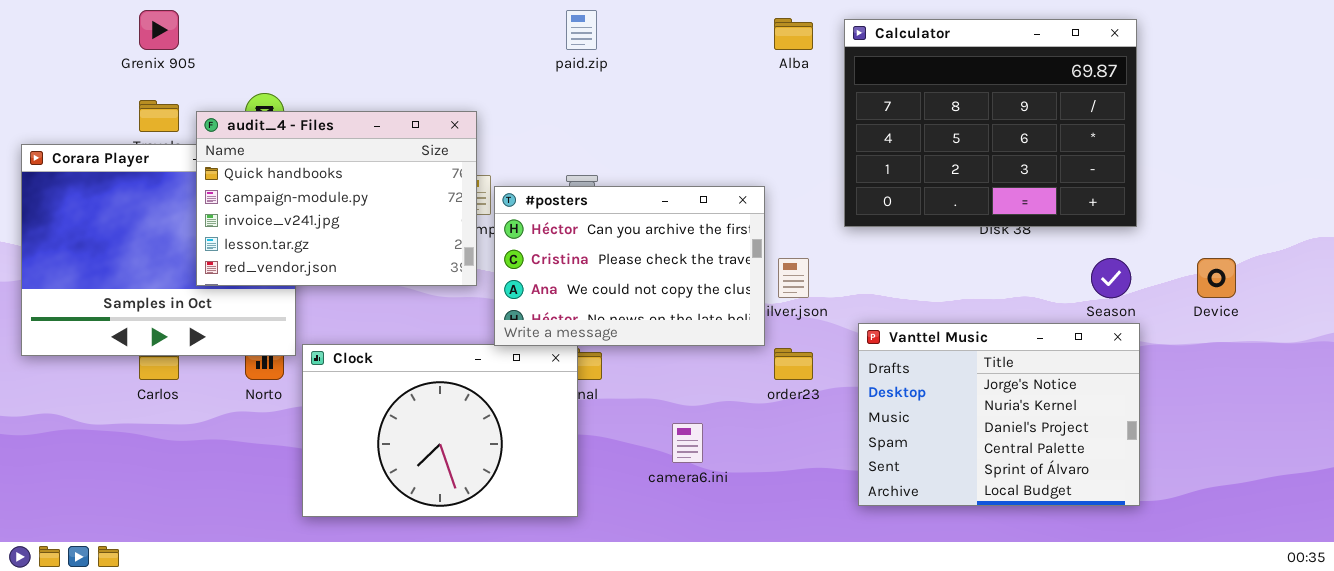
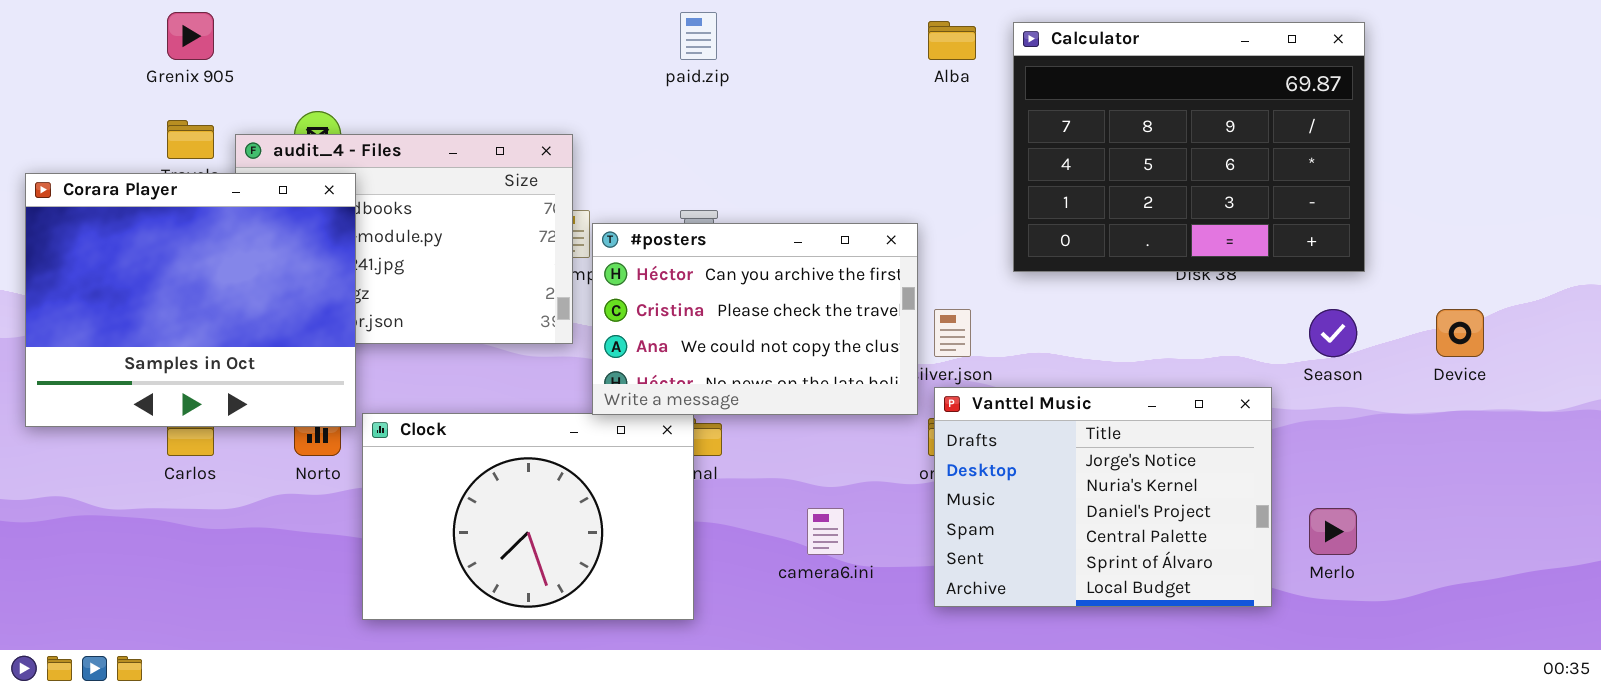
Corara Player: [21,144,296,356] -> [25,173,356,427], raised
Vanttel Music: [858,323,1140,506] -> [934,387,1272,607], moved

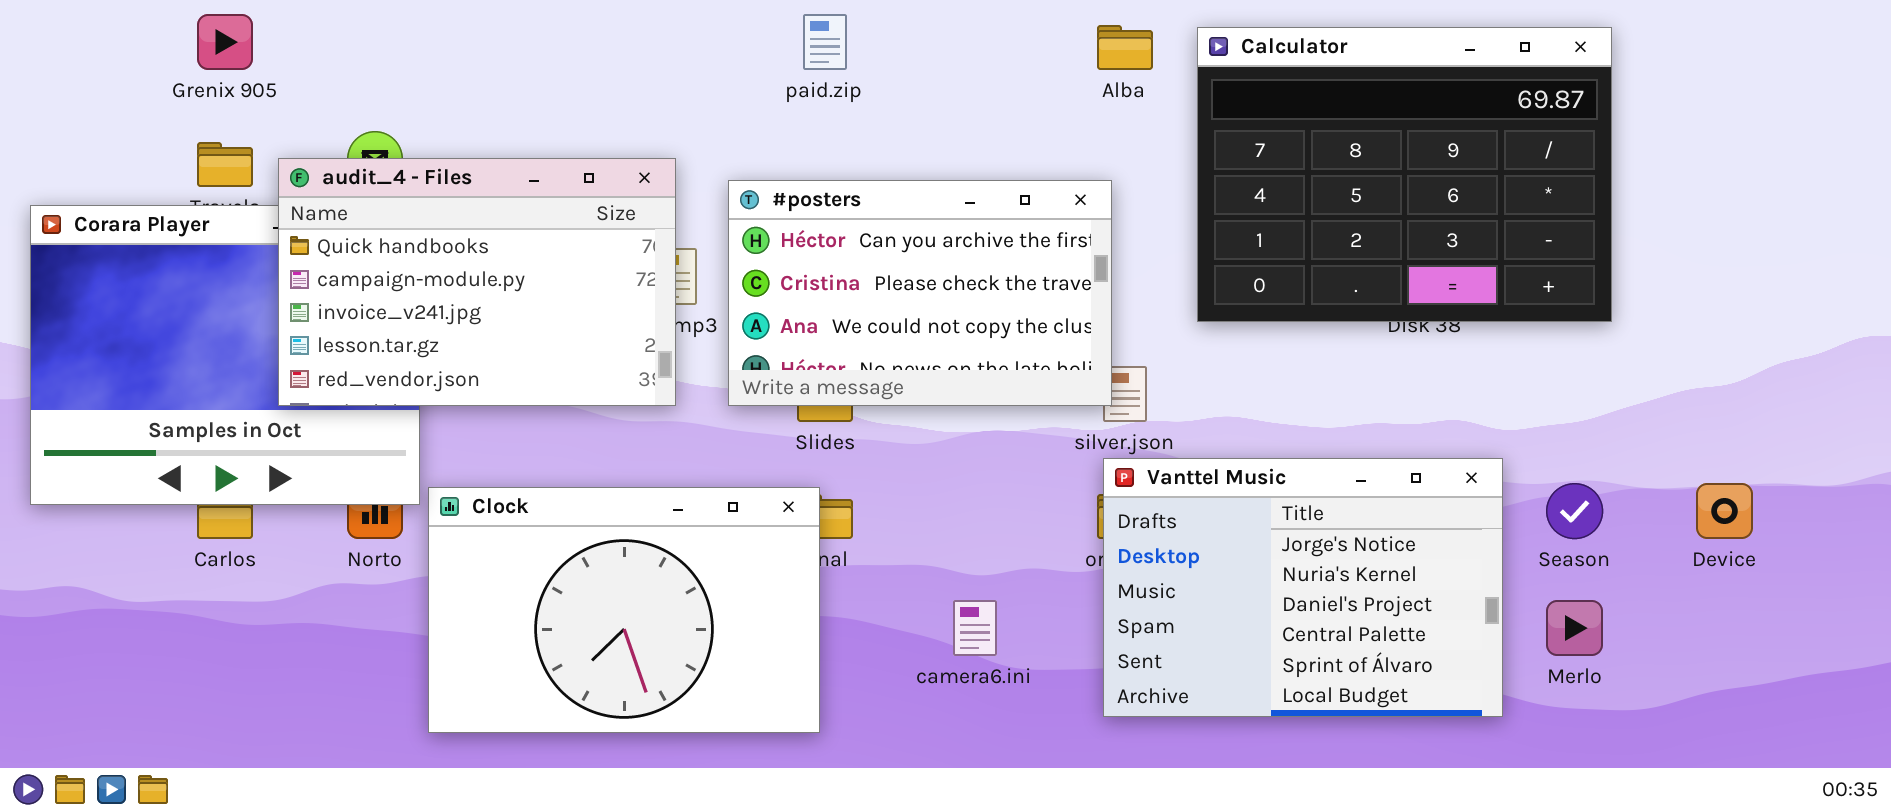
audit_4 - Files: [235,134,573,344] -> [278,158,676,406], raised
#posters: [592,223,918,415] -> [728,180,1112,406], moved
Season: [1309,309,1357,357] -> [1546,483,1603,539], moved
Device: [1436,309,1484,357] -> [1696,483,1753,539], moved

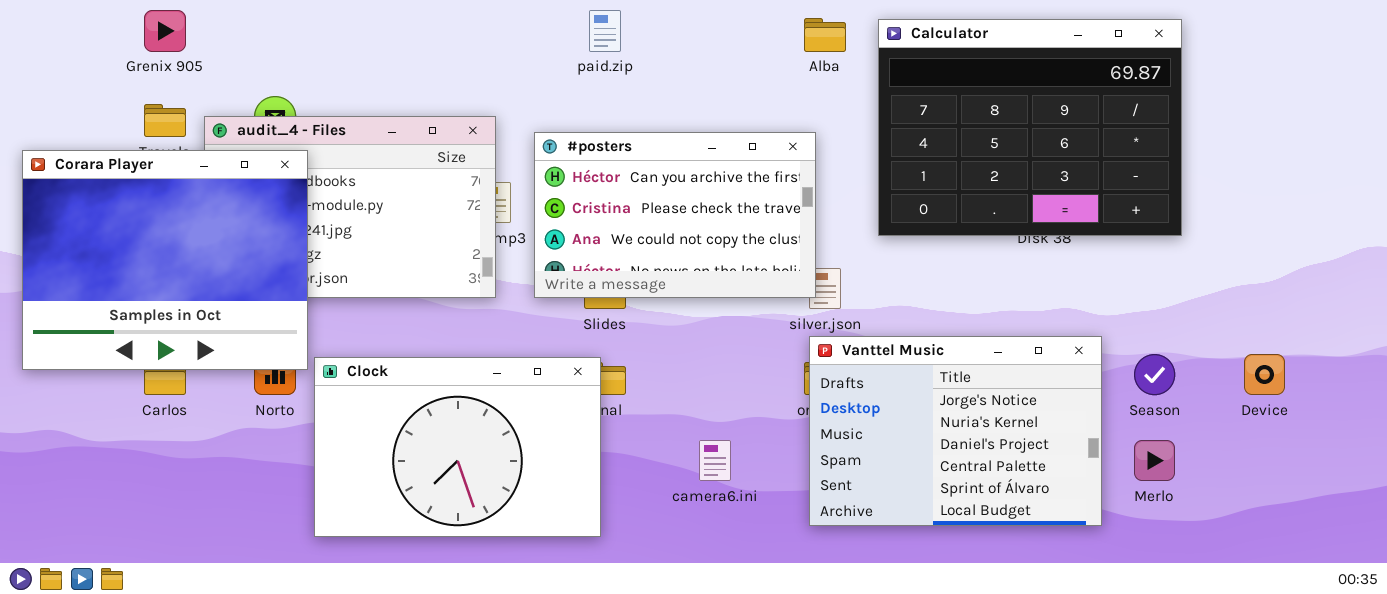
Corara Player: [30,205,420,505] -> [22,150,308,370], raised

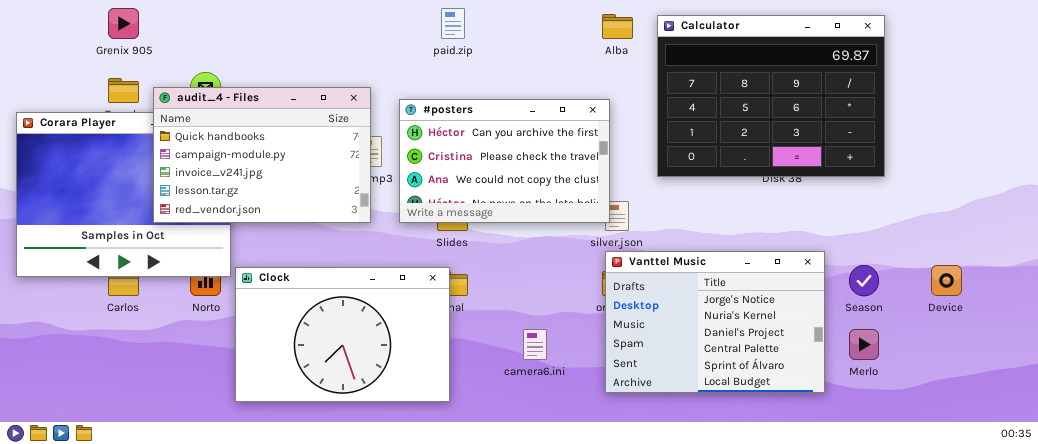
audit_4 - Files: [204,116,496,298] -> [153,87,371,223], raised

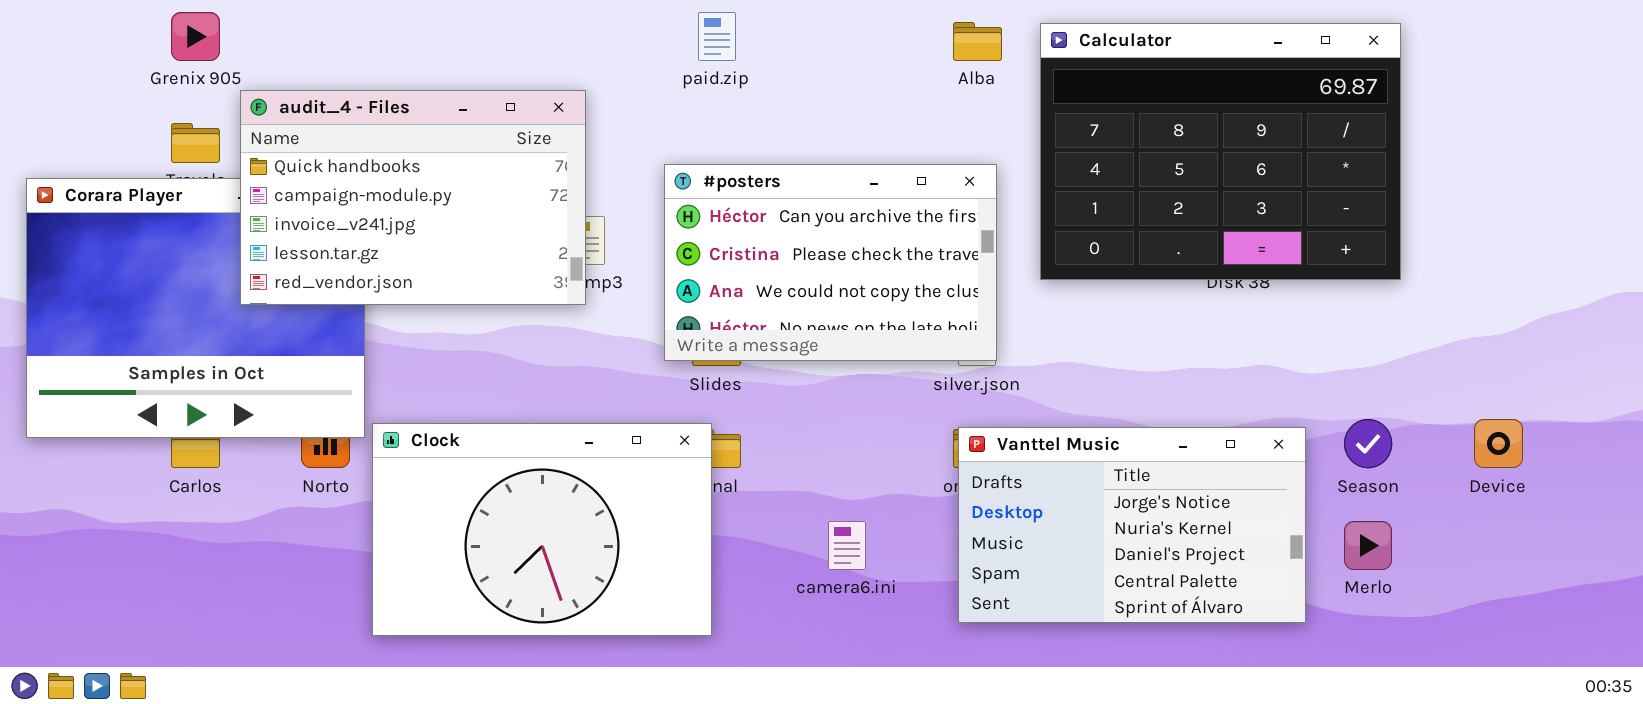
audit_4 - Files: [153,87,371,223] -> [240,90,586,305], moved
#posters: [399,99,610,223] -> [664,164,997,361], moved
Vanttel Music: [605,251,825,393] -> [958,427,1306,623], resized

